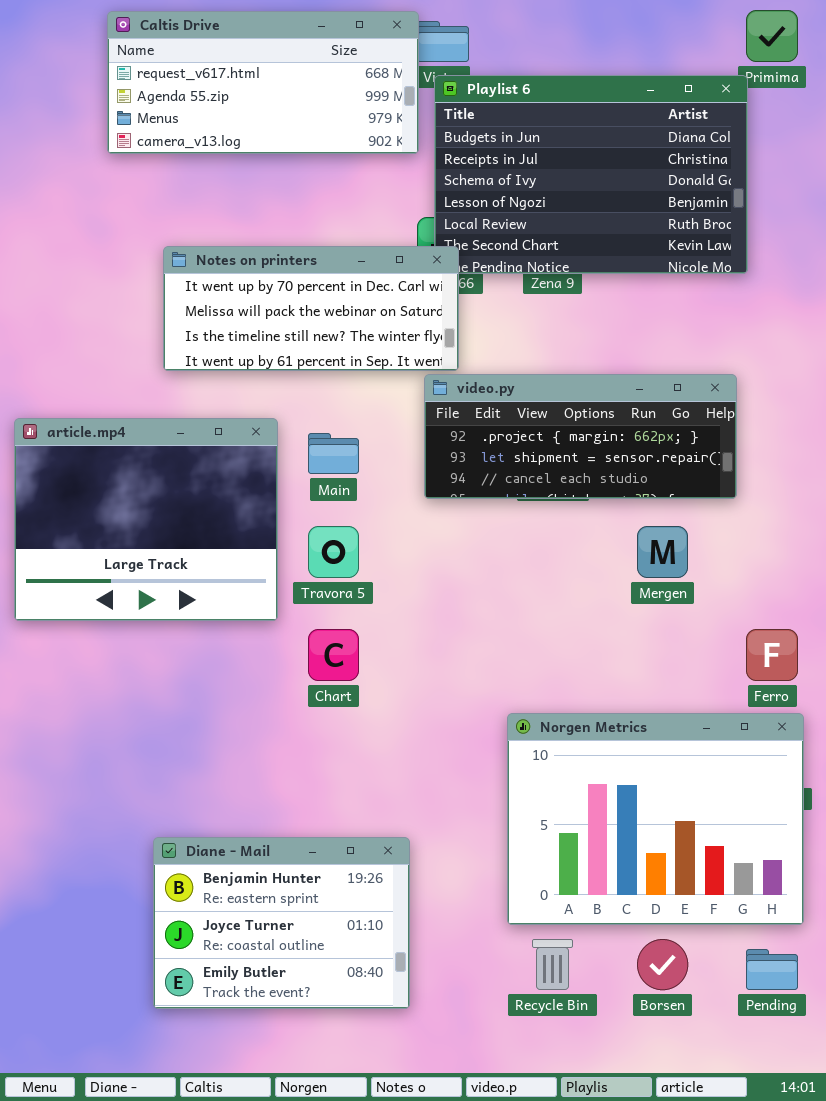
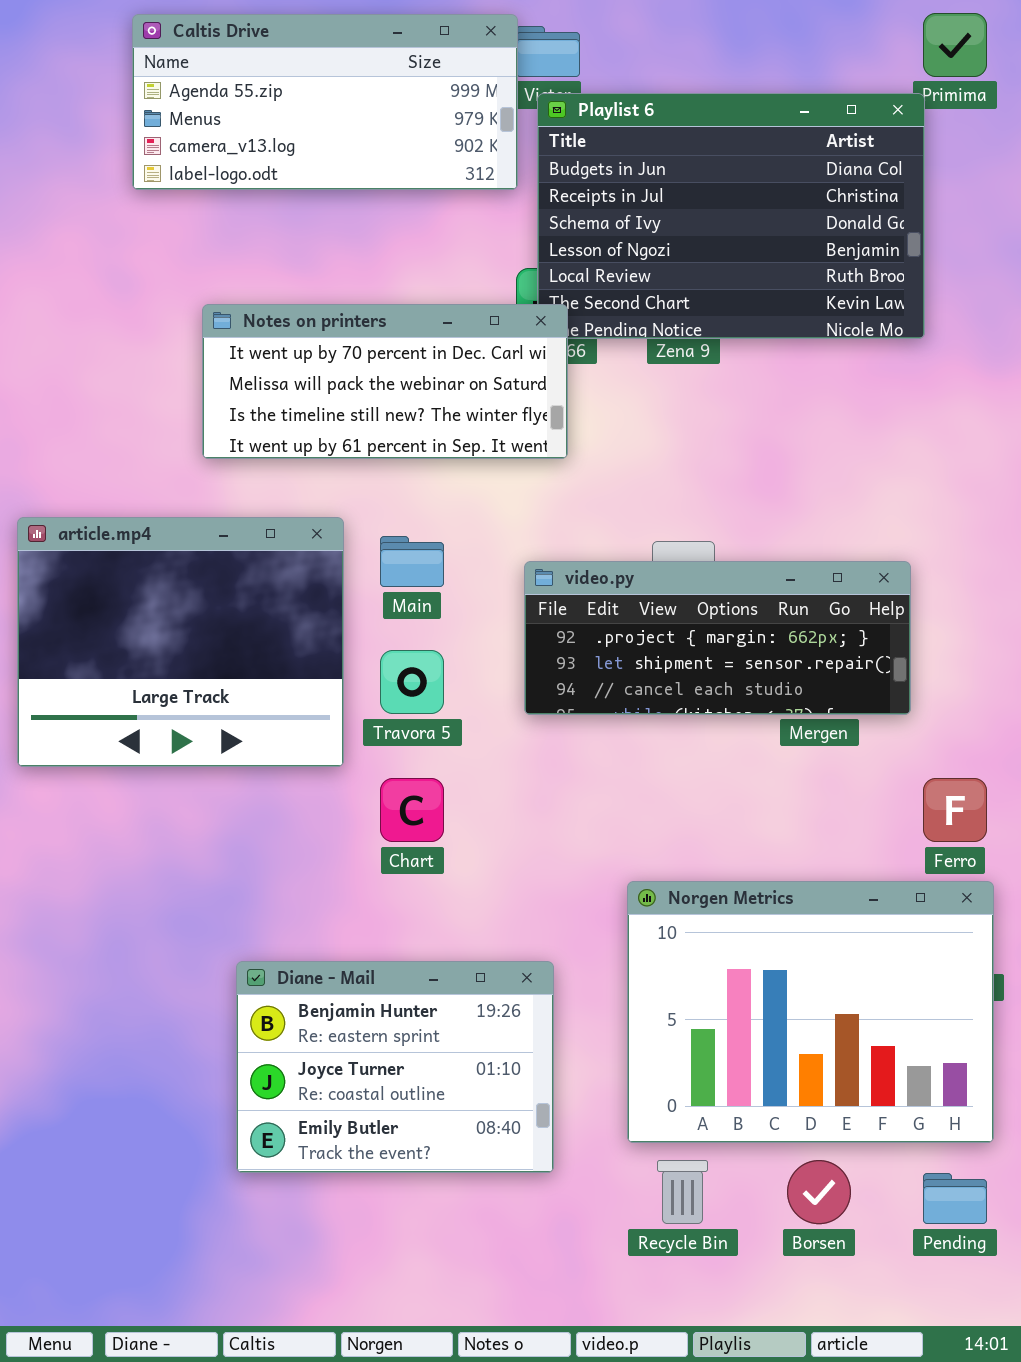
Caltis Drive: [107,11,419,154] -> [132,14,518,190], scrolled down 1 row
video.py: [424,374,737,499] -> [524,561,911,715], moved
Diane - Mail: [153,837,410,1009] -> [236,961,554,1173], moved

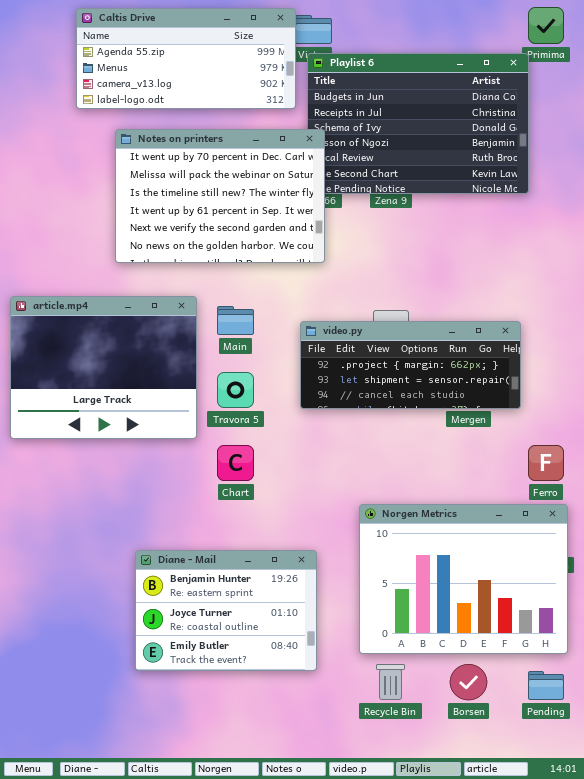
Notes on printers: [202,304,568,459] -> [115,129,325,263], resized

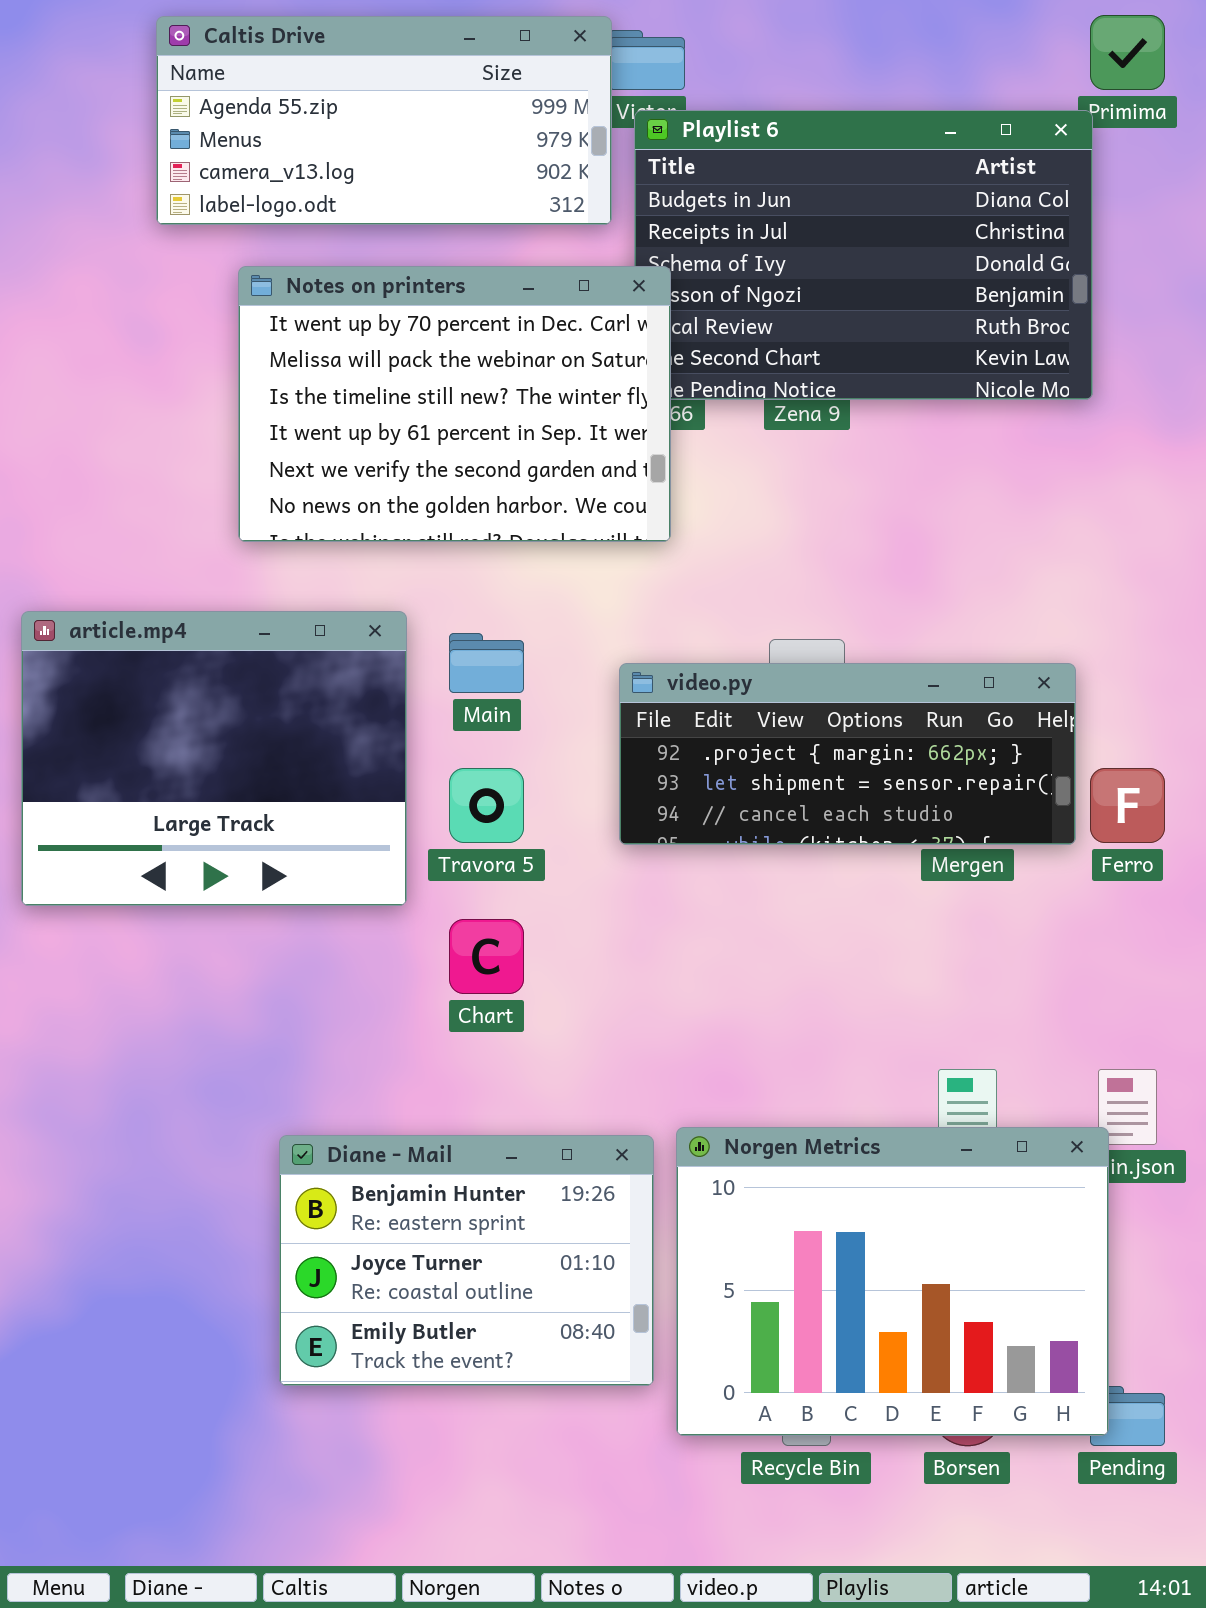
Ferro: [528,445,564,481] -> [1090,768,1165,843], moved
Norgen Metrics: [359,504,568,654] -> [676,1127,1109,1436], moved

